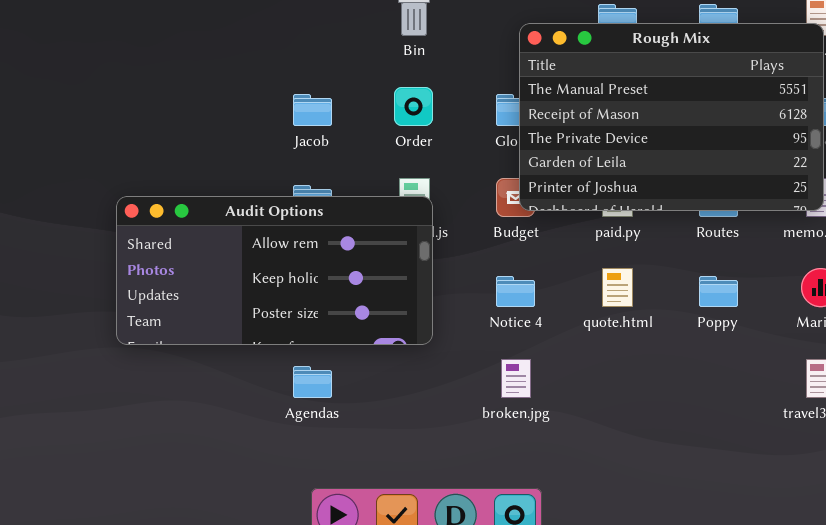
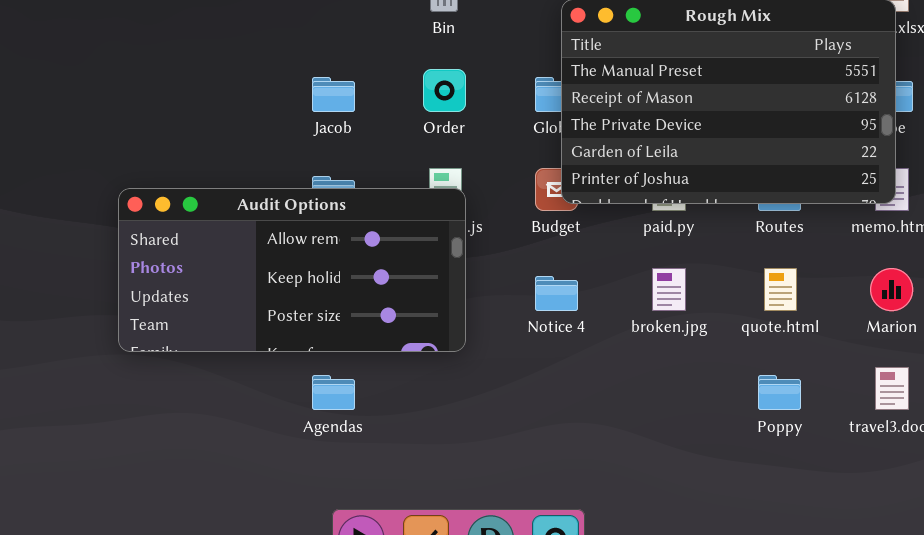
quote.html: [602,268,633,307] -> [764,268,797,311], moved
Poppy: [699,276,738,307] -> [758,375,801,410], moved
broken.jpg: [501,359,531,398] -> [652,268,686,311], moved

